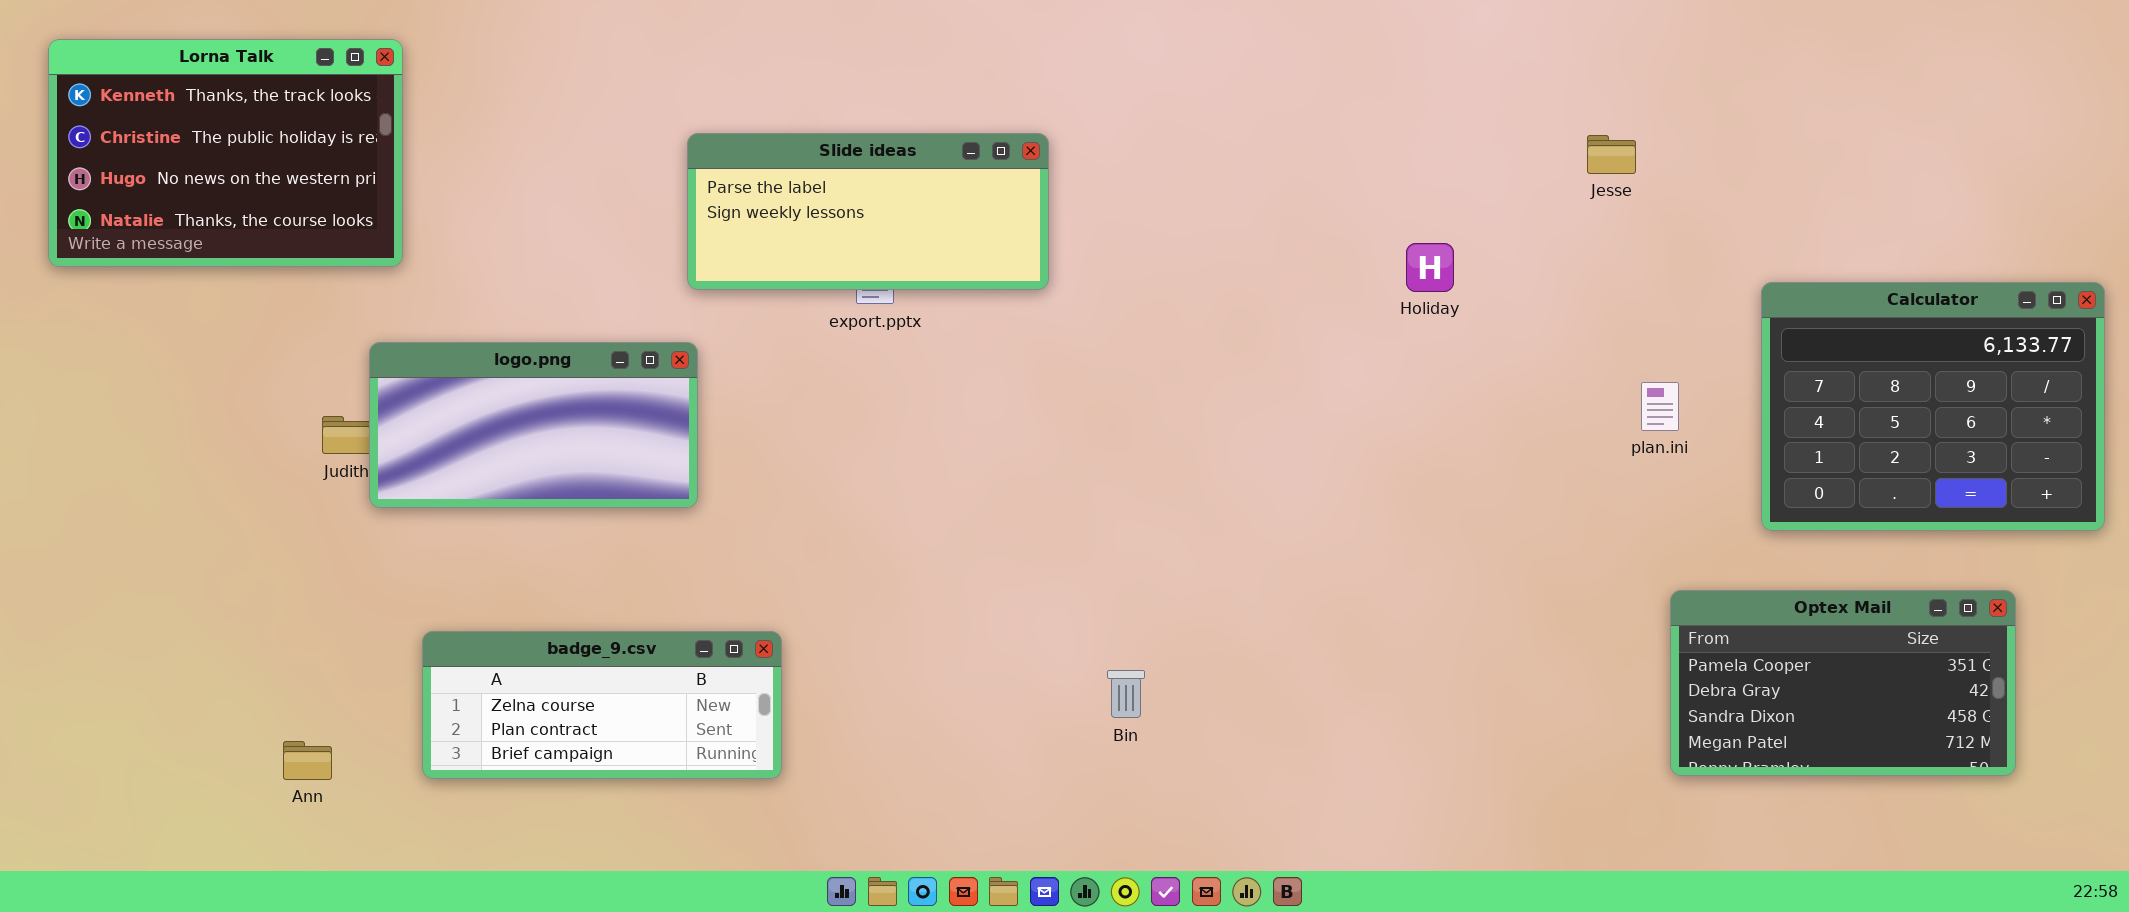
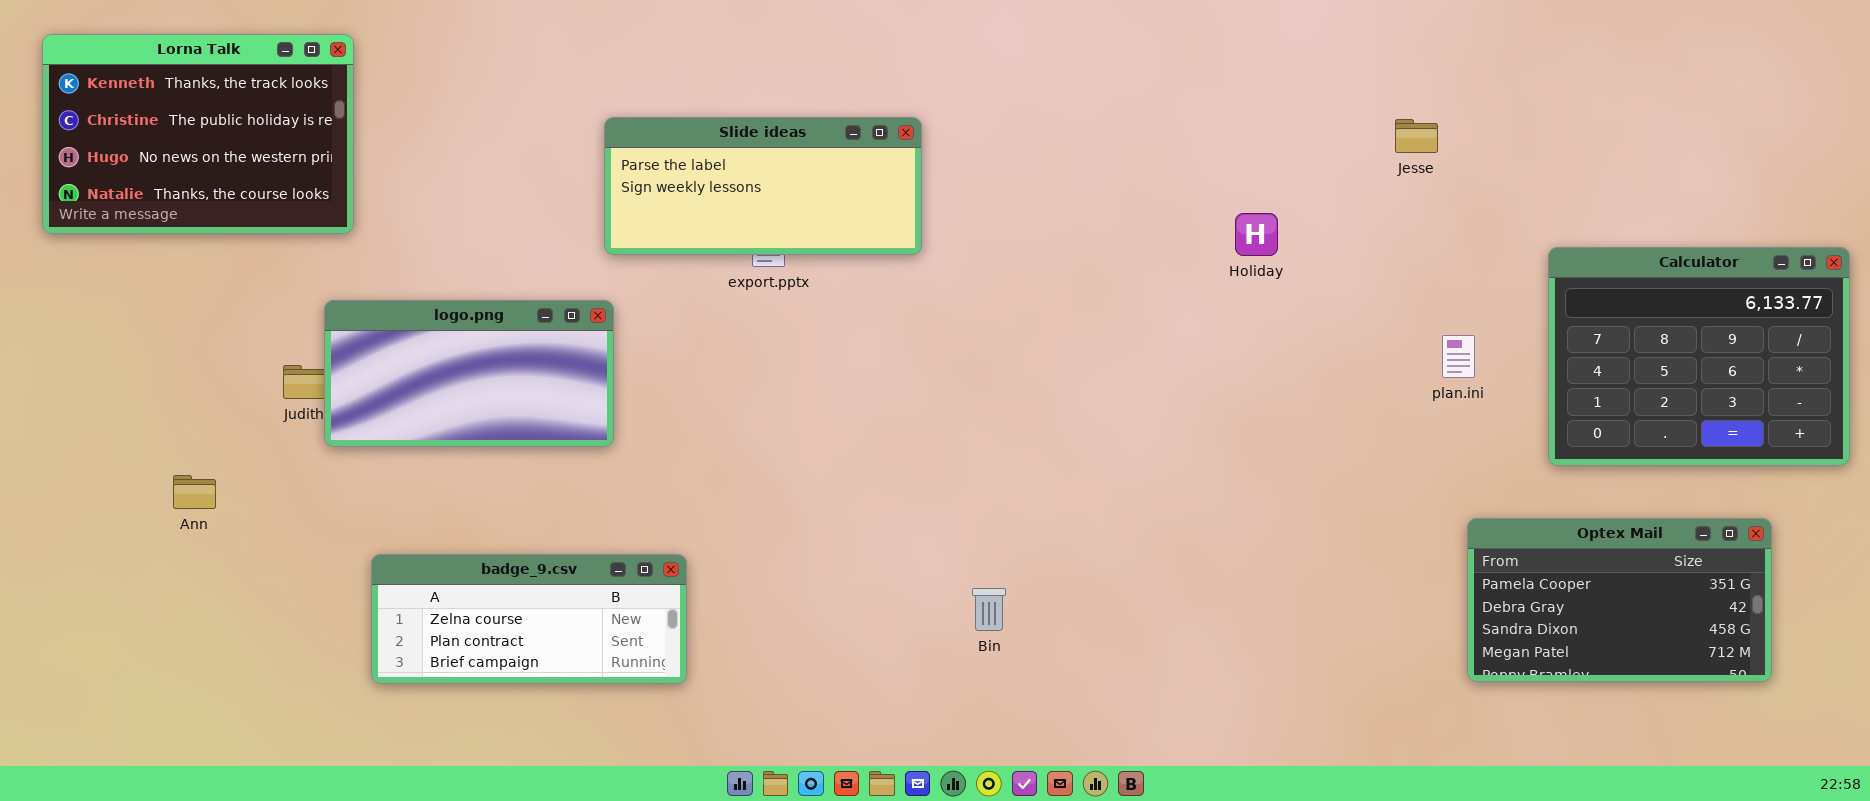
Ann: [283,741,332,780] -> [173,475,216,509], moved

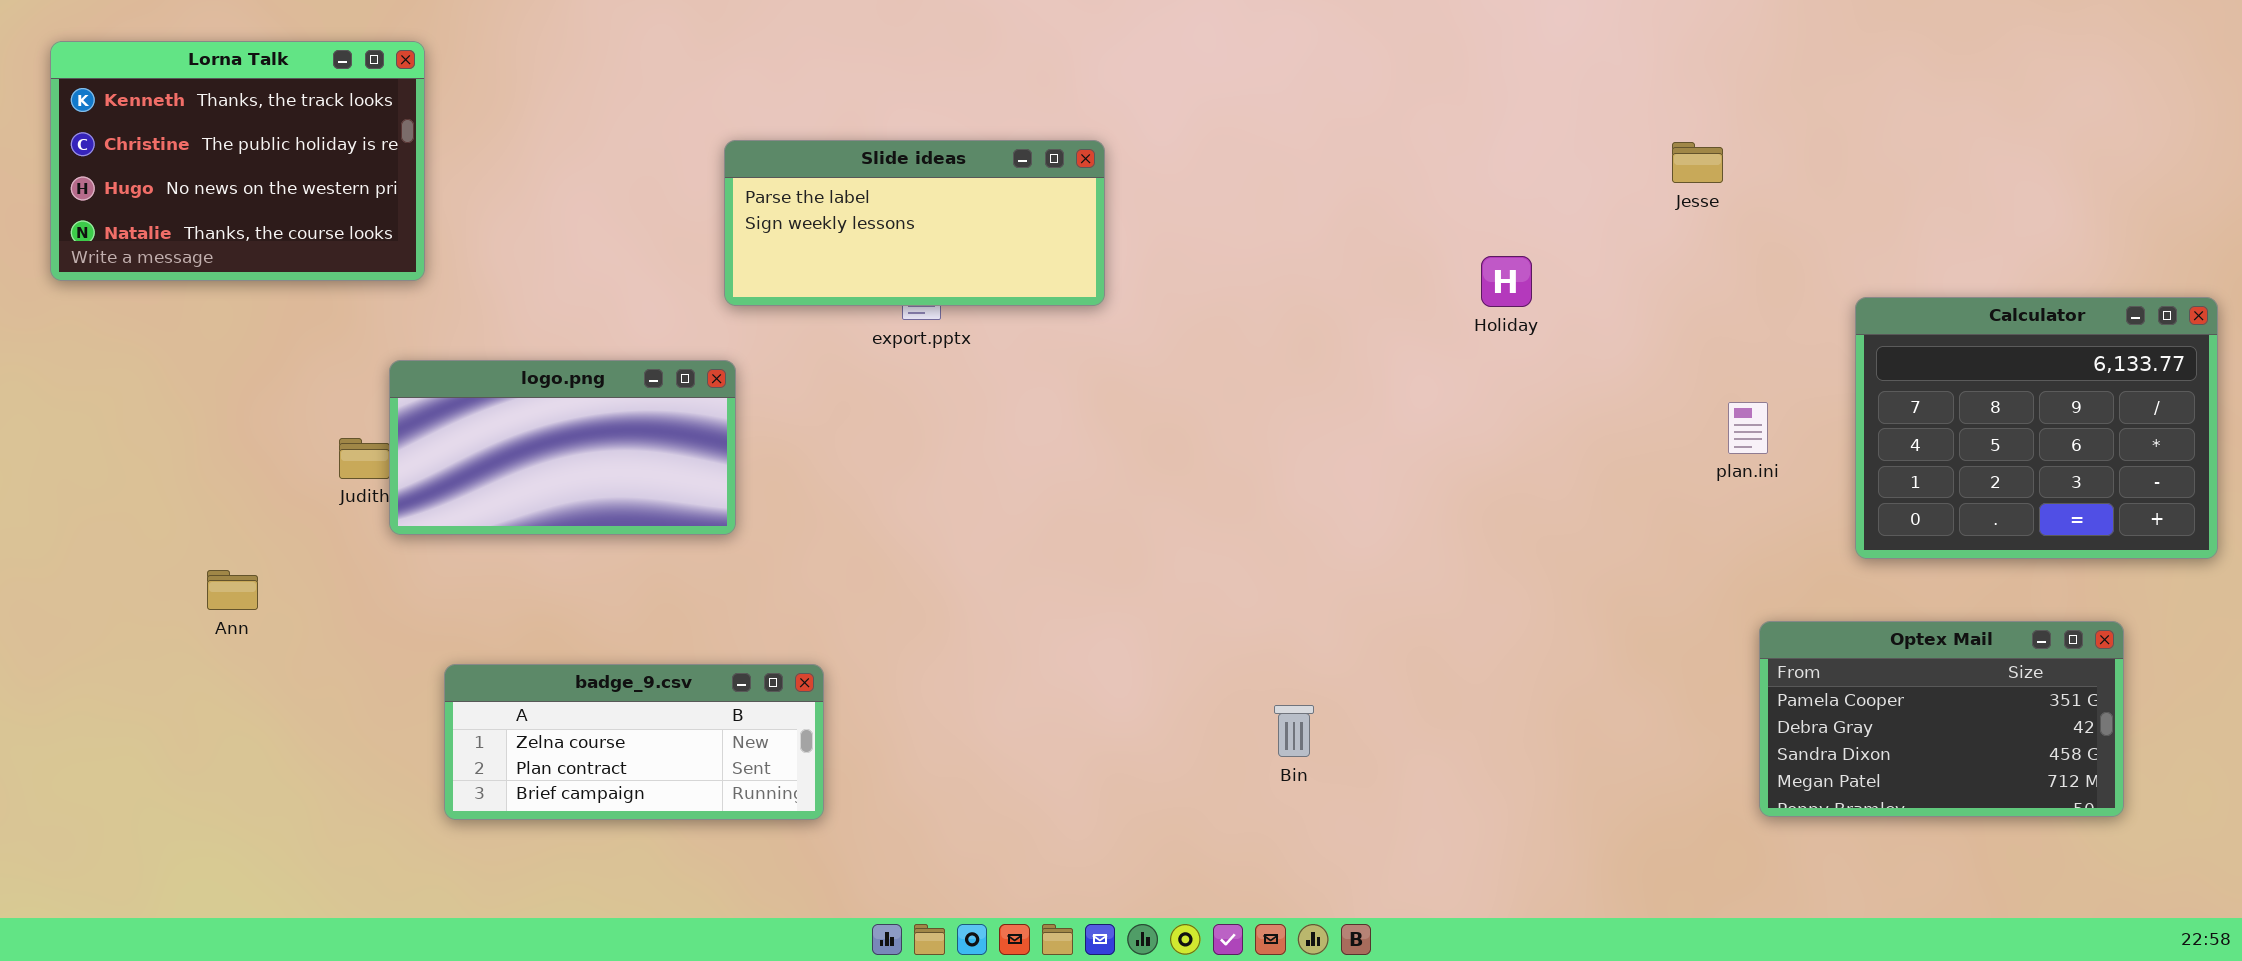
Bin: [972,588,1006,631] -> [1274,705,1314,757], moved

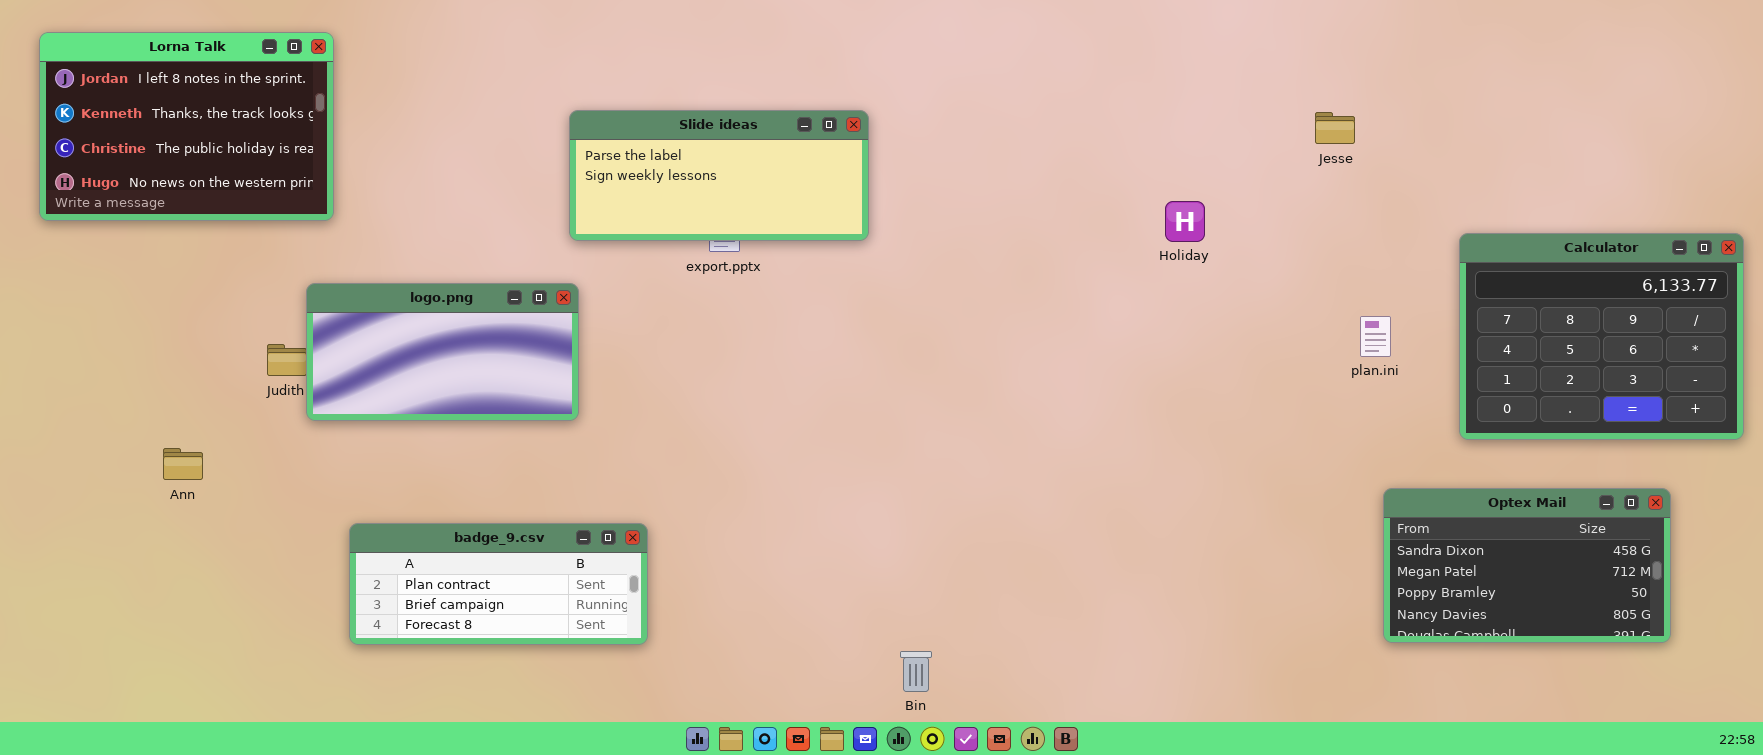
Lorna Talk: [50,41,425,281] -> [39,32,334,221], scrolled up 1 row
Optex Mail: [1759,621,2124,817] -> [1383,488,1671,643], scrolled down 2 rows
badge_9.csv: [444,664,824,820] -> [349,523,648,645], scrolled down 1 row
Bin: [1274,705,1314,757] -> [900,651,932,692], moved

